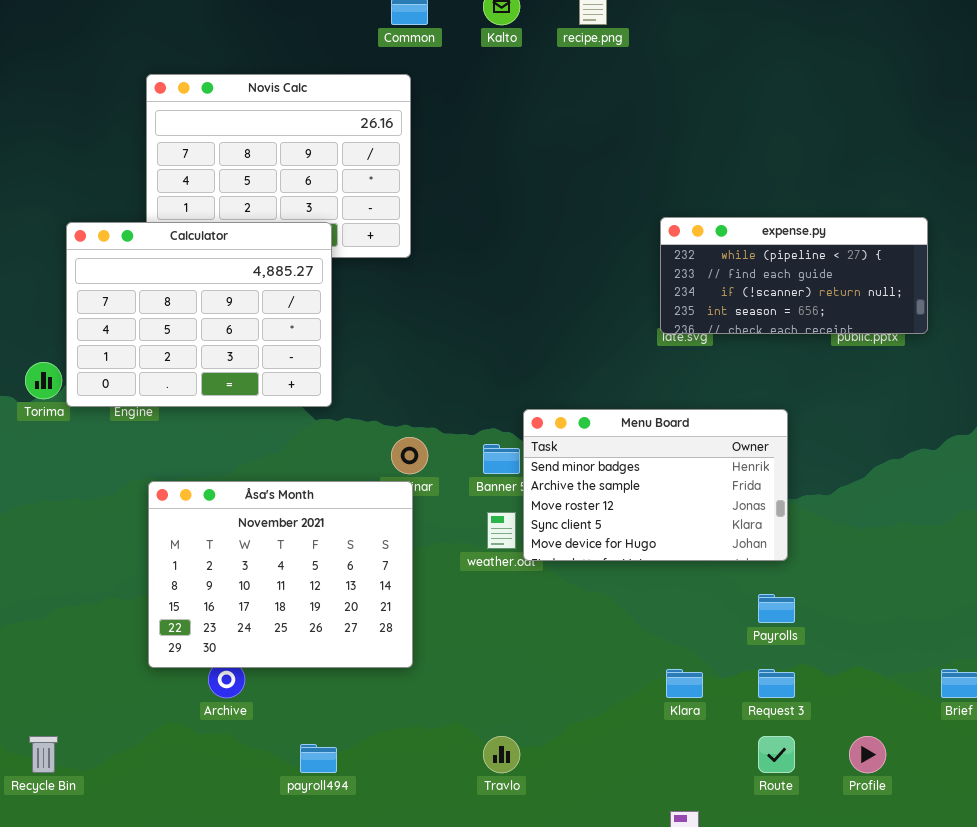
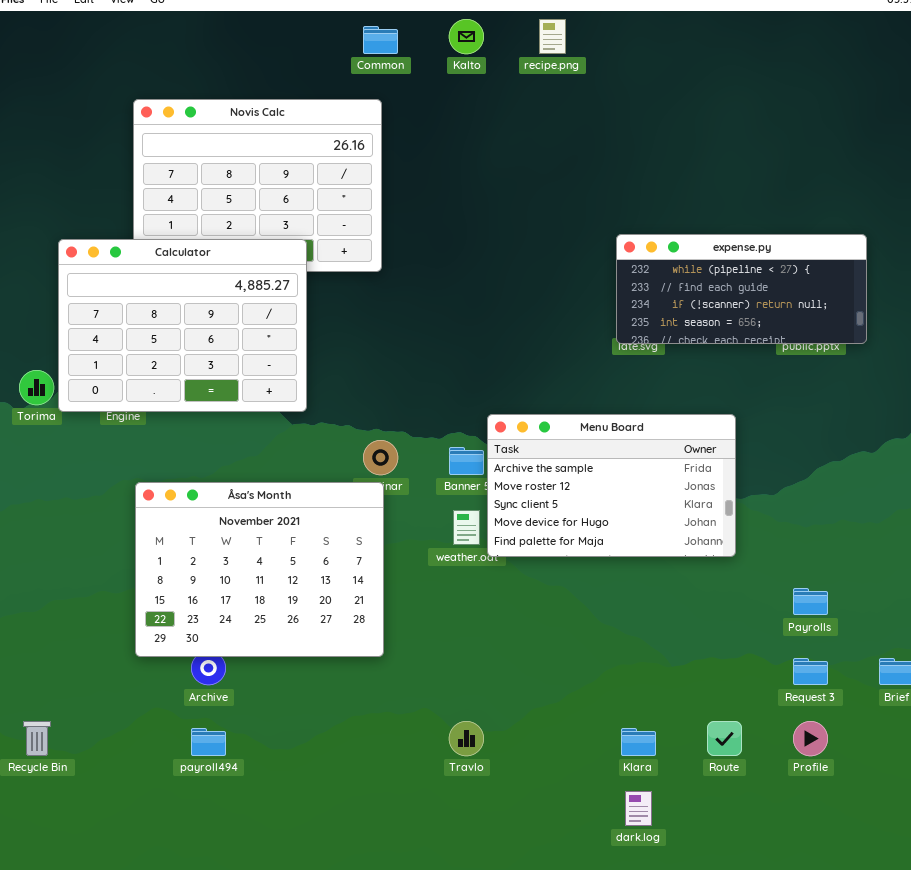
Menu Board: [523,409,788,561] -> [487,414,736,557], scrolled down 1 row
Payrolls: [758,594,795,623] -> [793,588,828,615], moved
Klara: [666,669,703,698] -> [621,728,656,756], moved
Request 3: [758,669,795,698] -> [793,658,828,685], moved
payroll494: [300,744,337,773] -> [191,728,226,756], moved

